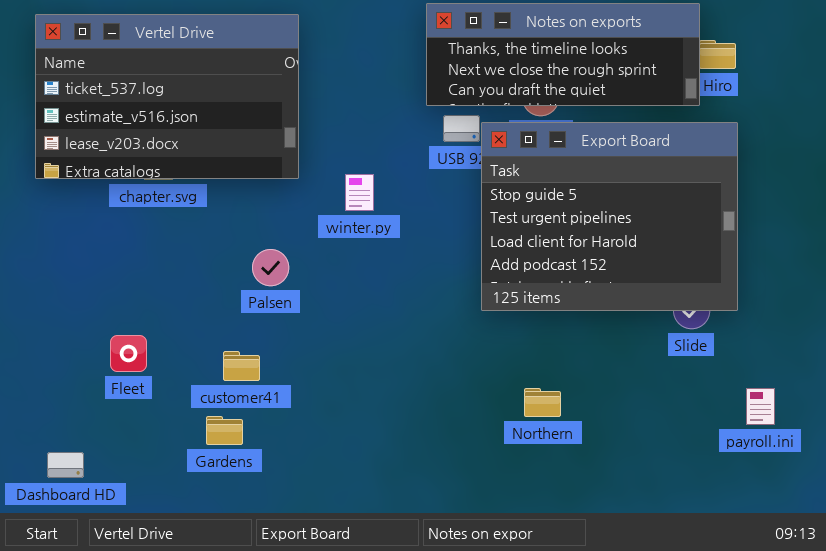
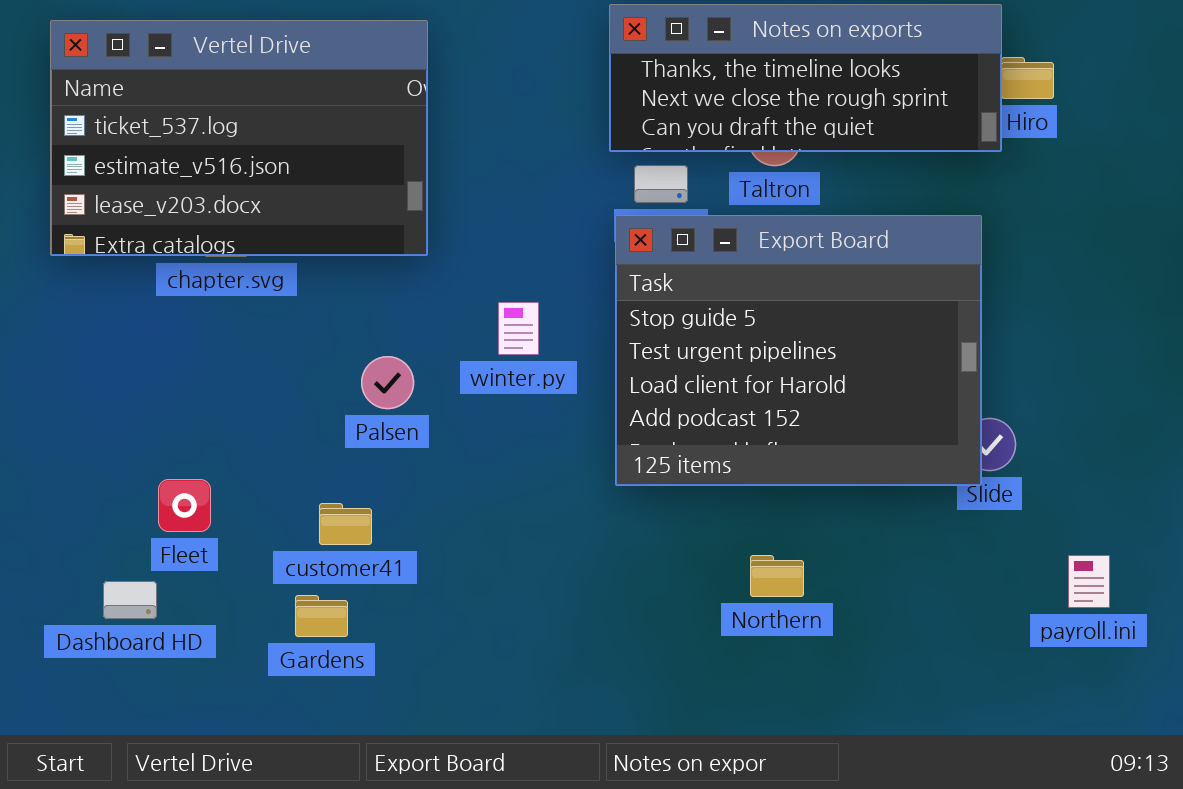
Export Board: [481,122,738,311] -> [615,215,982,486], moved
winter.py: [345,174,374,211] -> [498,302,539,355], moved
Dashboard HD: [47,452,84,478] -> [103,581,157,619], moved

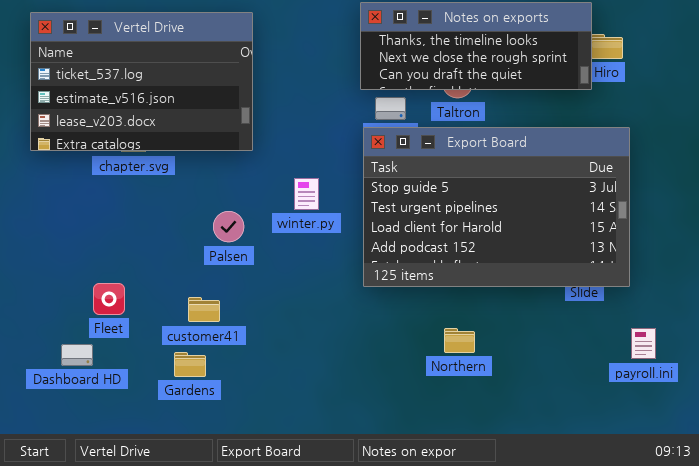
Export Board: [615,215,982,486] -> [363,127,630,287], resized

